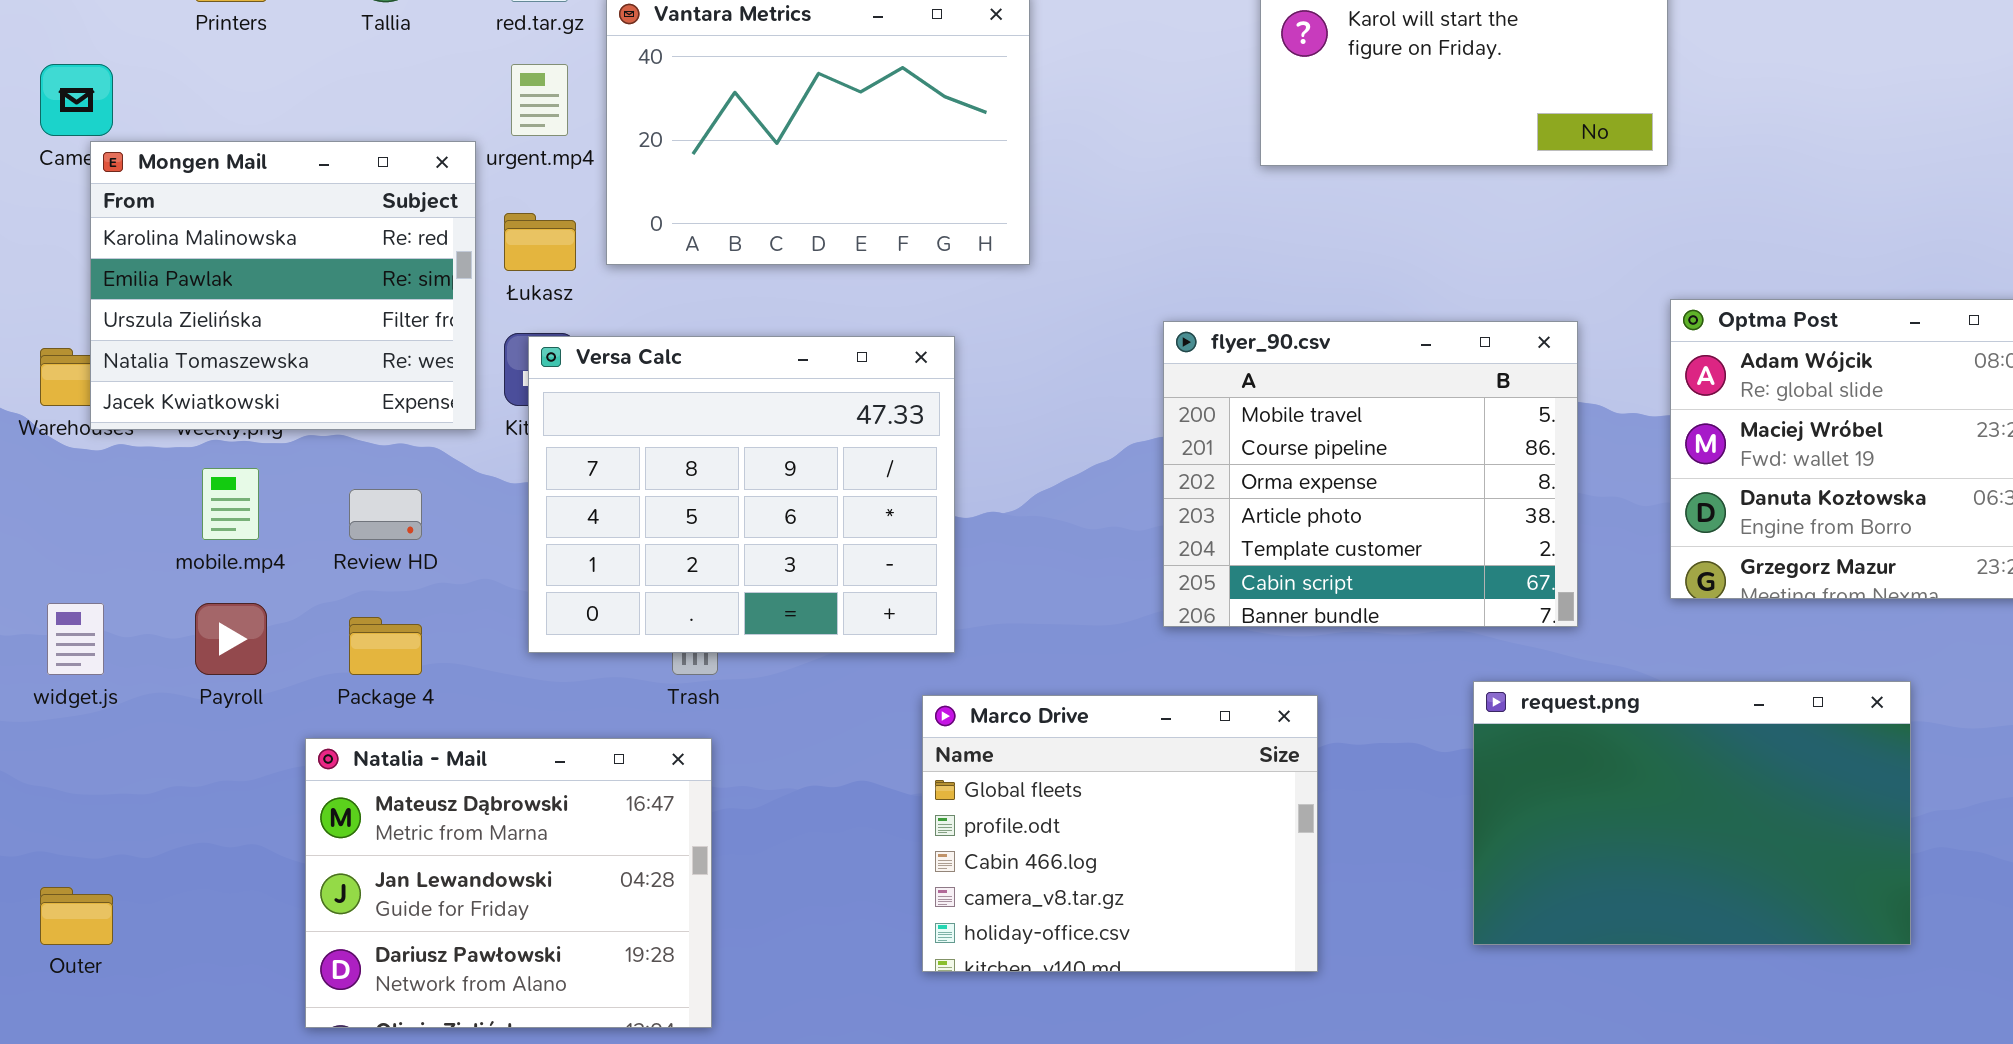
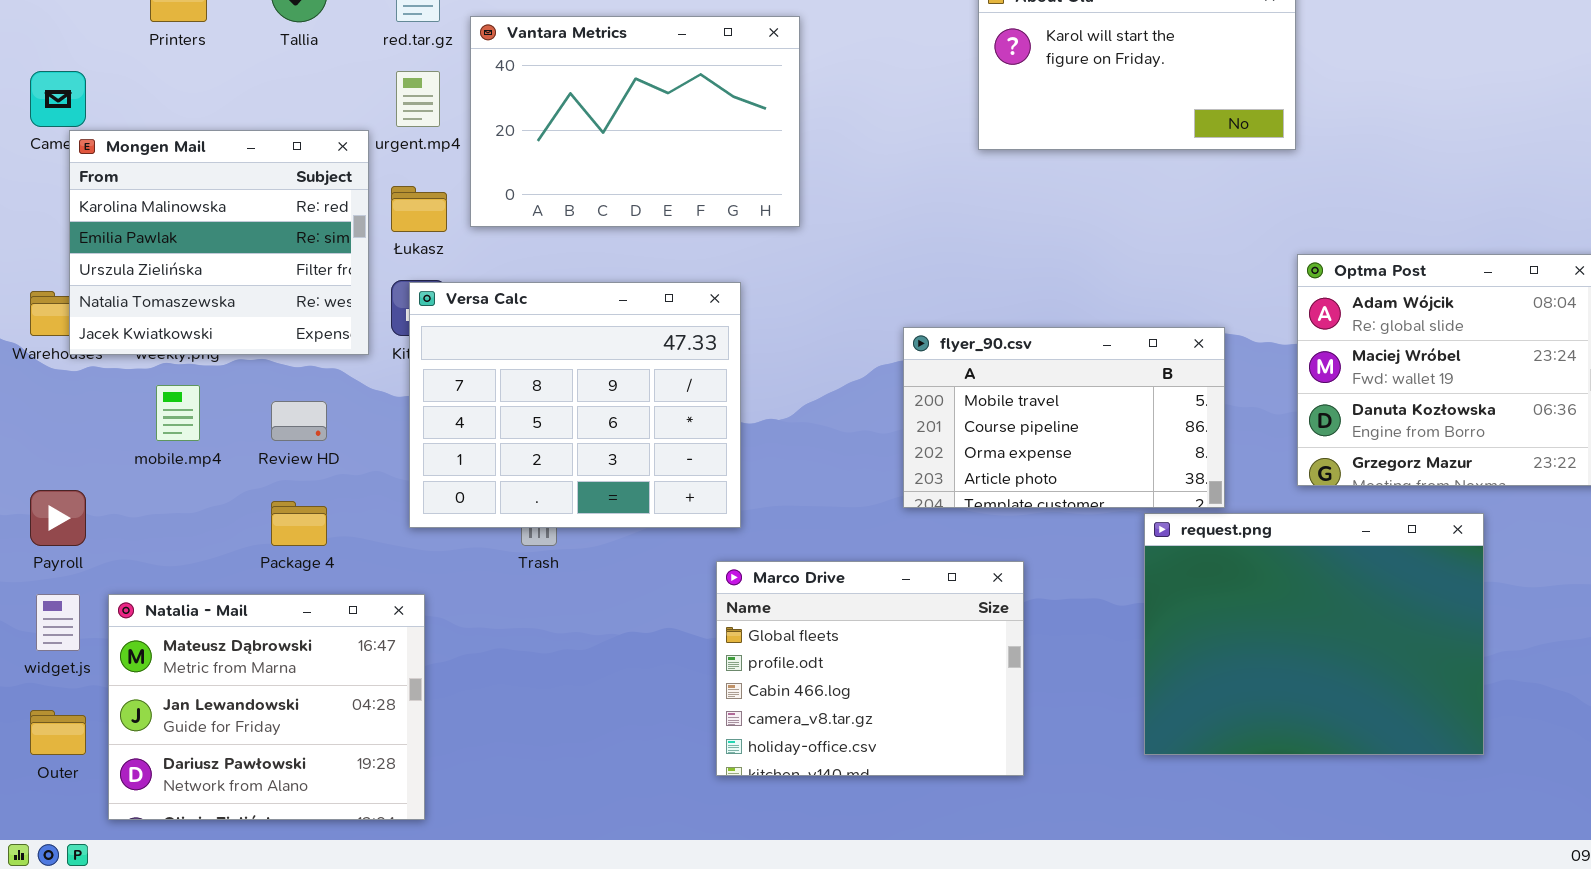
flyer_90.csv: [1163,321,1578,627] -> [903,327,1225,508], resized
widget.js: [47,603,104,675] -> [36,594,80,651], moved
Payroll: [195,603,267,675] -> [30,490,86,546], moved
request.png: [1473,681,1911,945] -> [1144,513,1484,755], resized
Natalia - Mail: [305,738,712,1028] -> [108,594,425,820], moved

